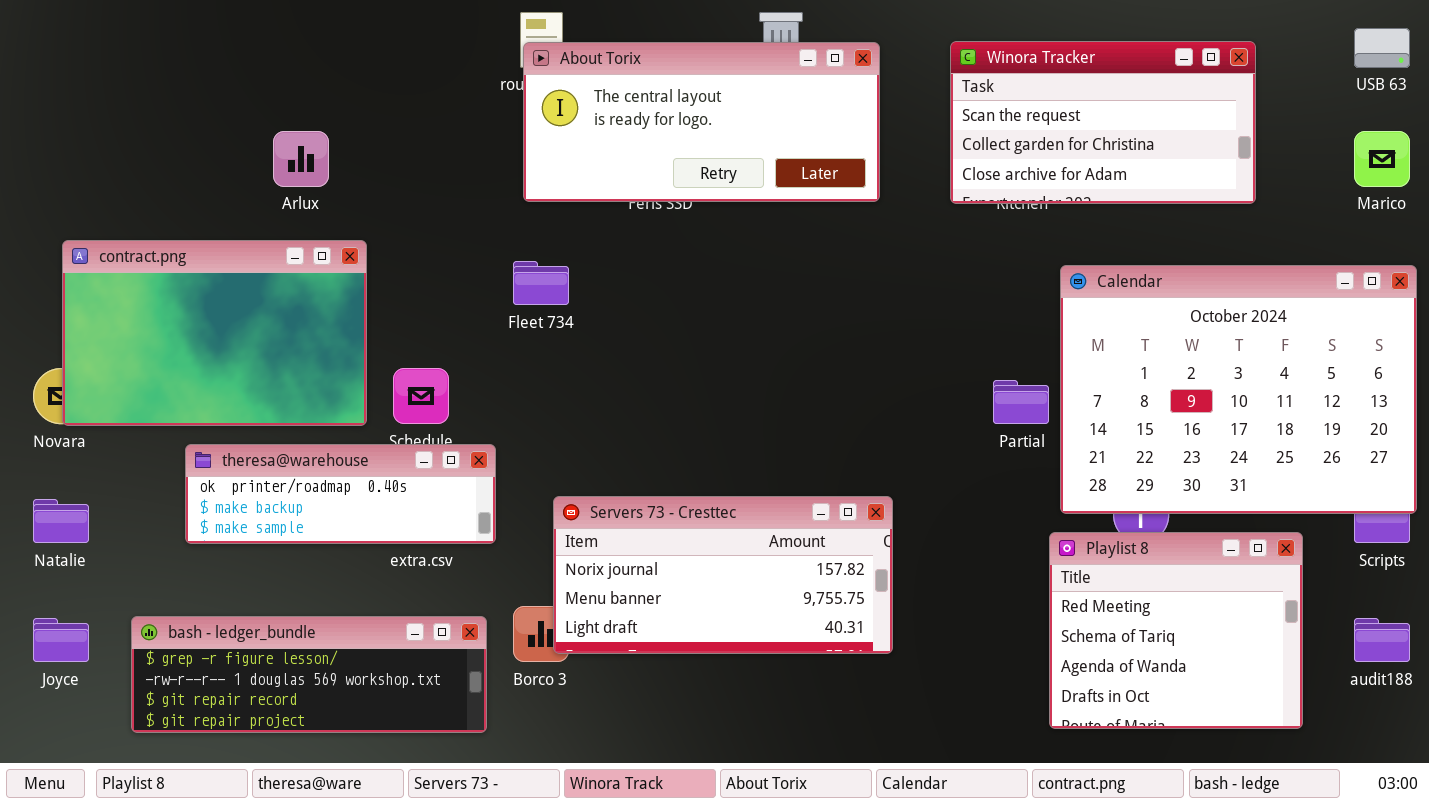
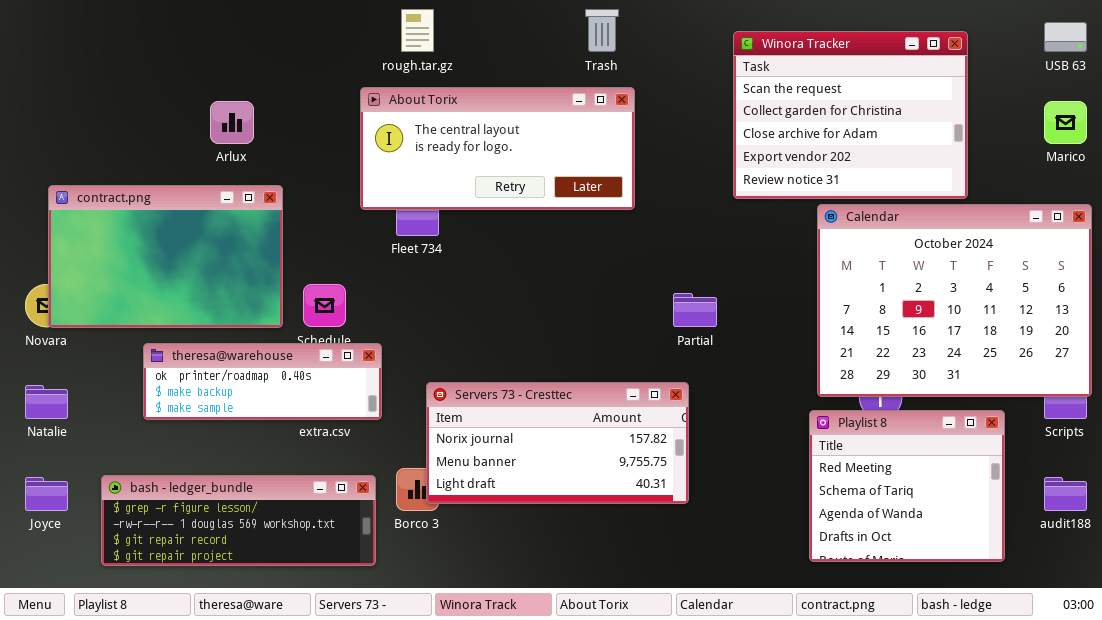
Winora Tracker: [950,41,1256,204] -> [733,31,968,199], resized
About Torix: [523,42,880,202] -> [360,87,635,210], moved
Partial: [993,380,1049,424] -> [673,293,717,327], moved

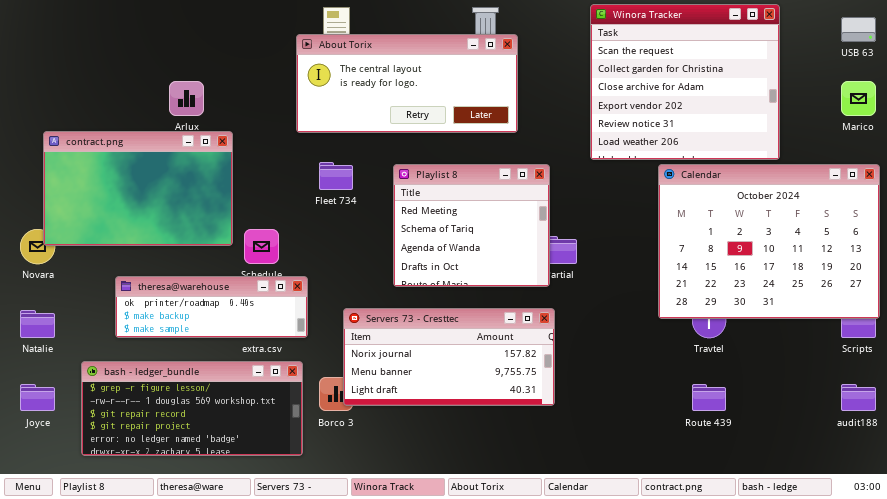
Winora Tracker: [733,31,968,199] -> [590,4,780,160], resized
About Torix: [360,87,635,210] -> [296,34,518,133], moved
contract.png: [48,185,283,328] -> [43,131,233,246], moved
Playlist 8: [809,410,1005,562] -> [393,164,550,287], moved
bash - ledger_bundle: [101,475,376,566] -> [81,361,303,456], resized

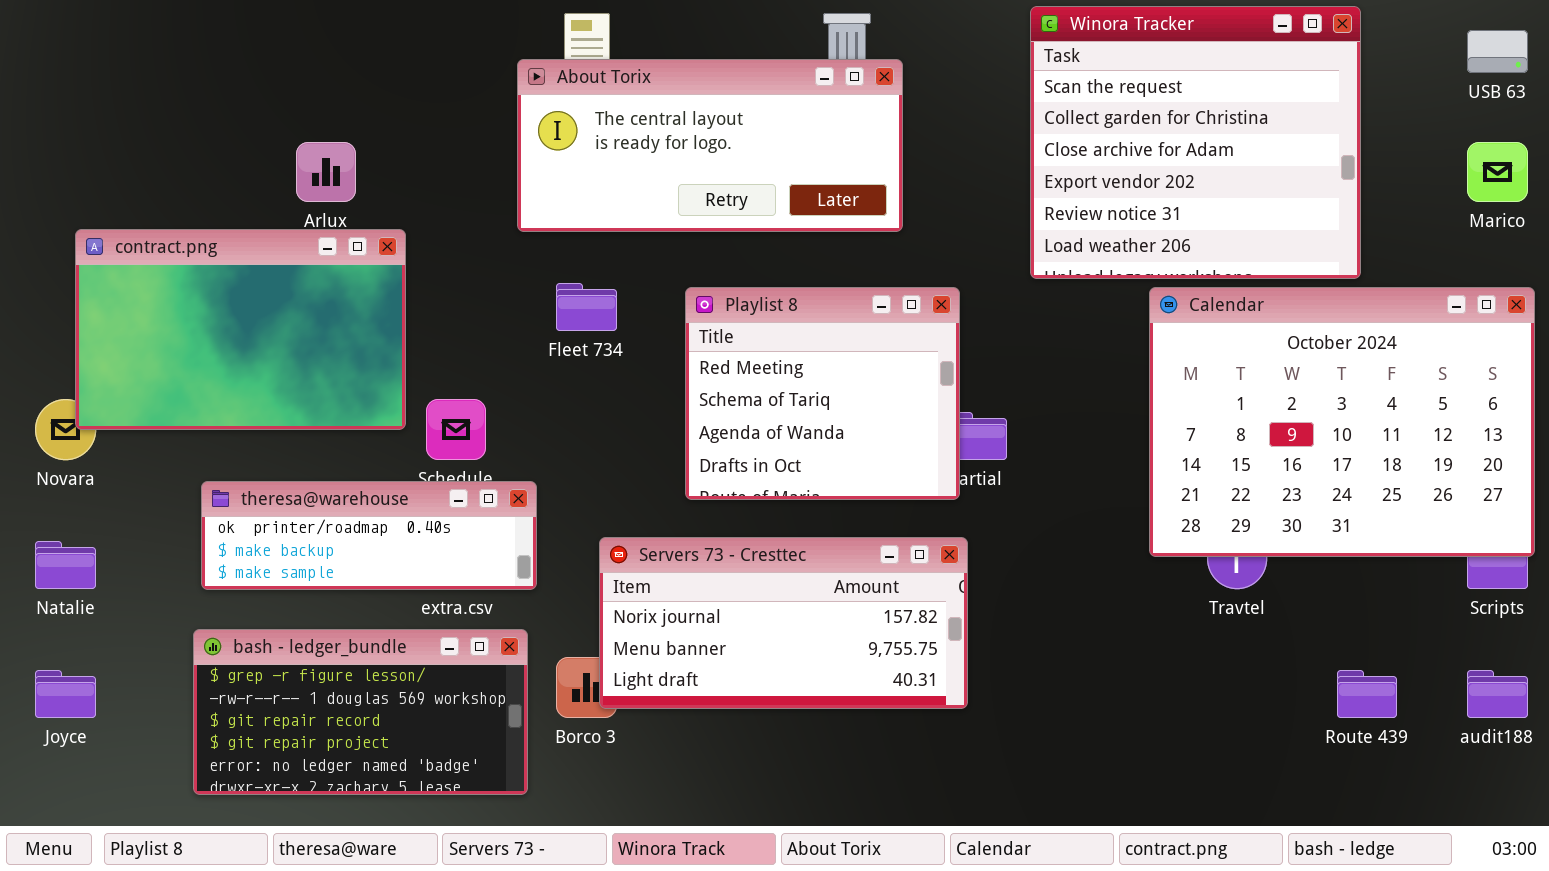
bash - ledger_bundle: [81,361,303,456] -> [193,629,528,795], resized
Route 439: [692,384,726,411] -> [1337,670,1397,718], moved

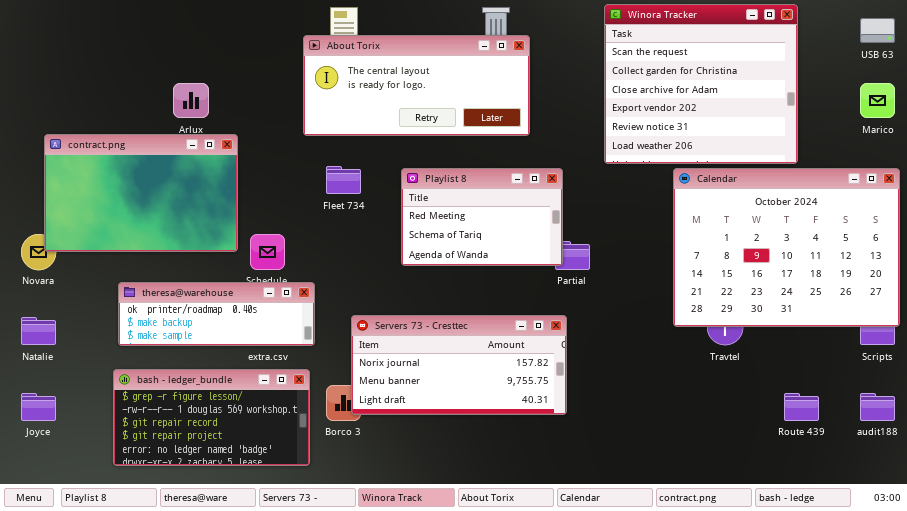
Playlist 8: [685,287,960,500] -> [401,168,563,266], resized

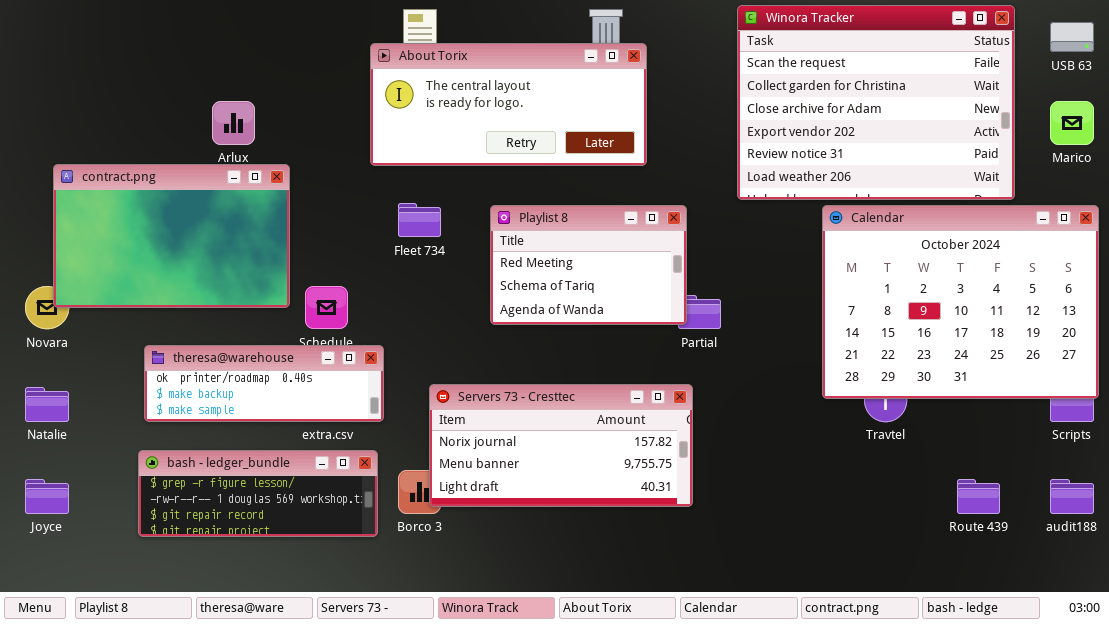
Winora Tracker: [604,4,798,164] -> [737,5,1015,200], resized
bash - ledger_bundle: [113,369,310,466] -> [138,450,378,537], resized

